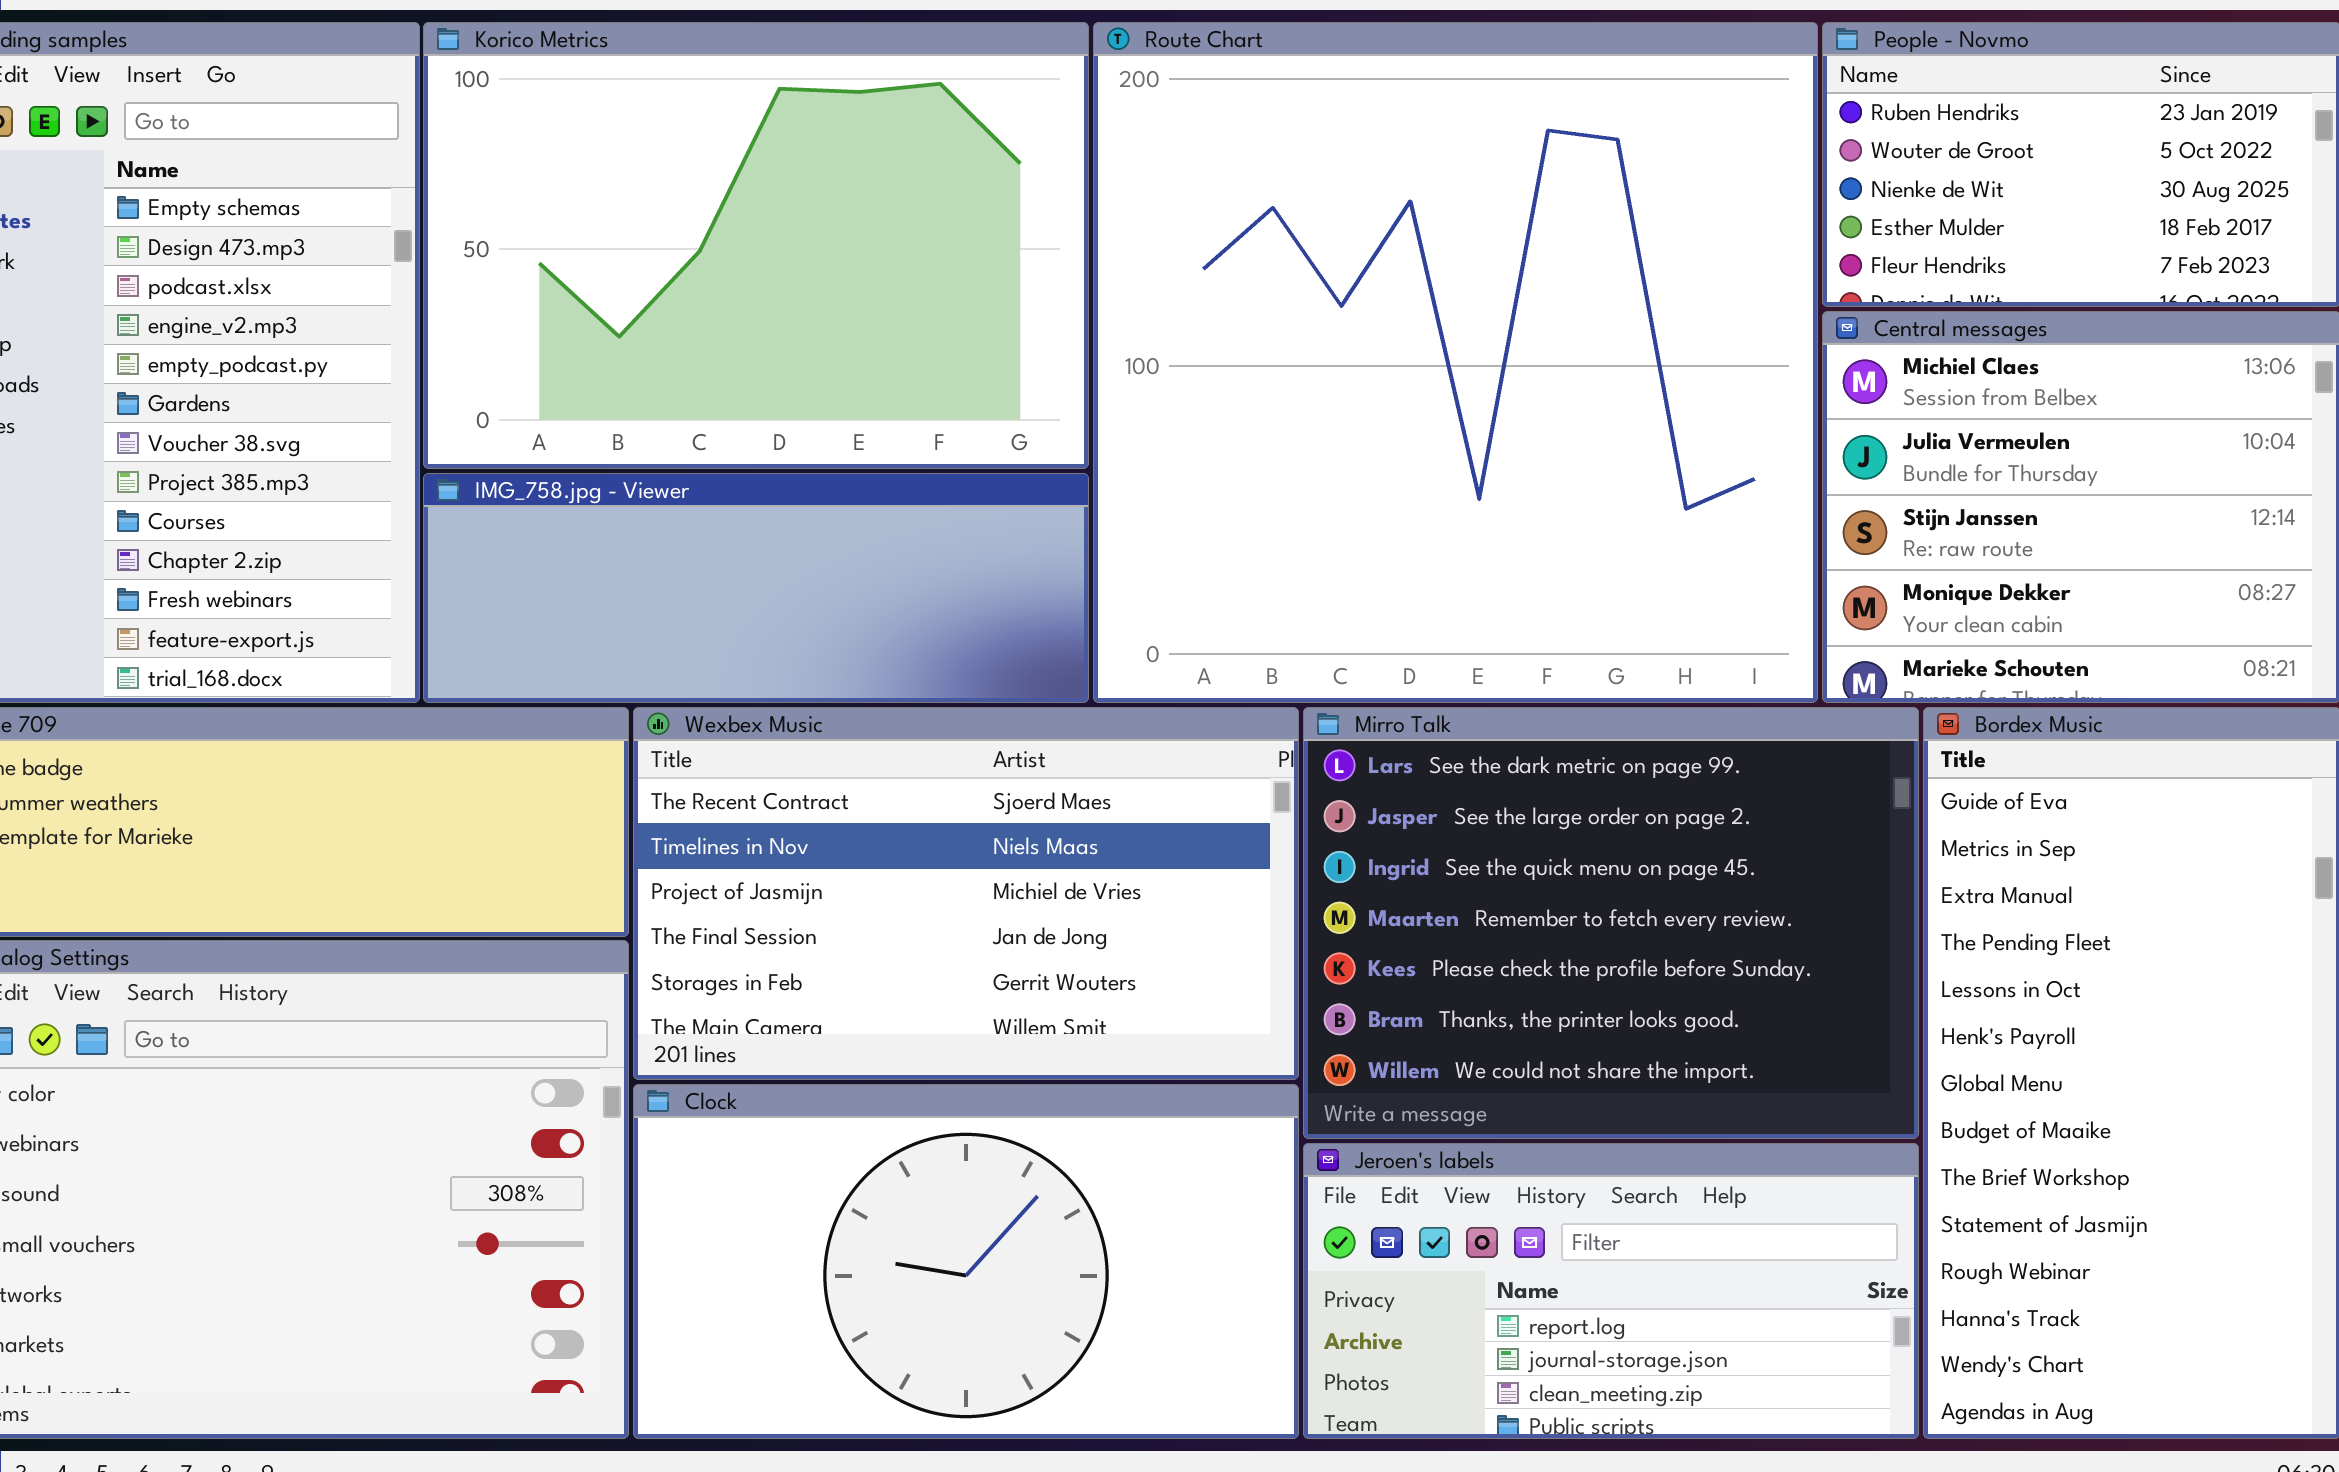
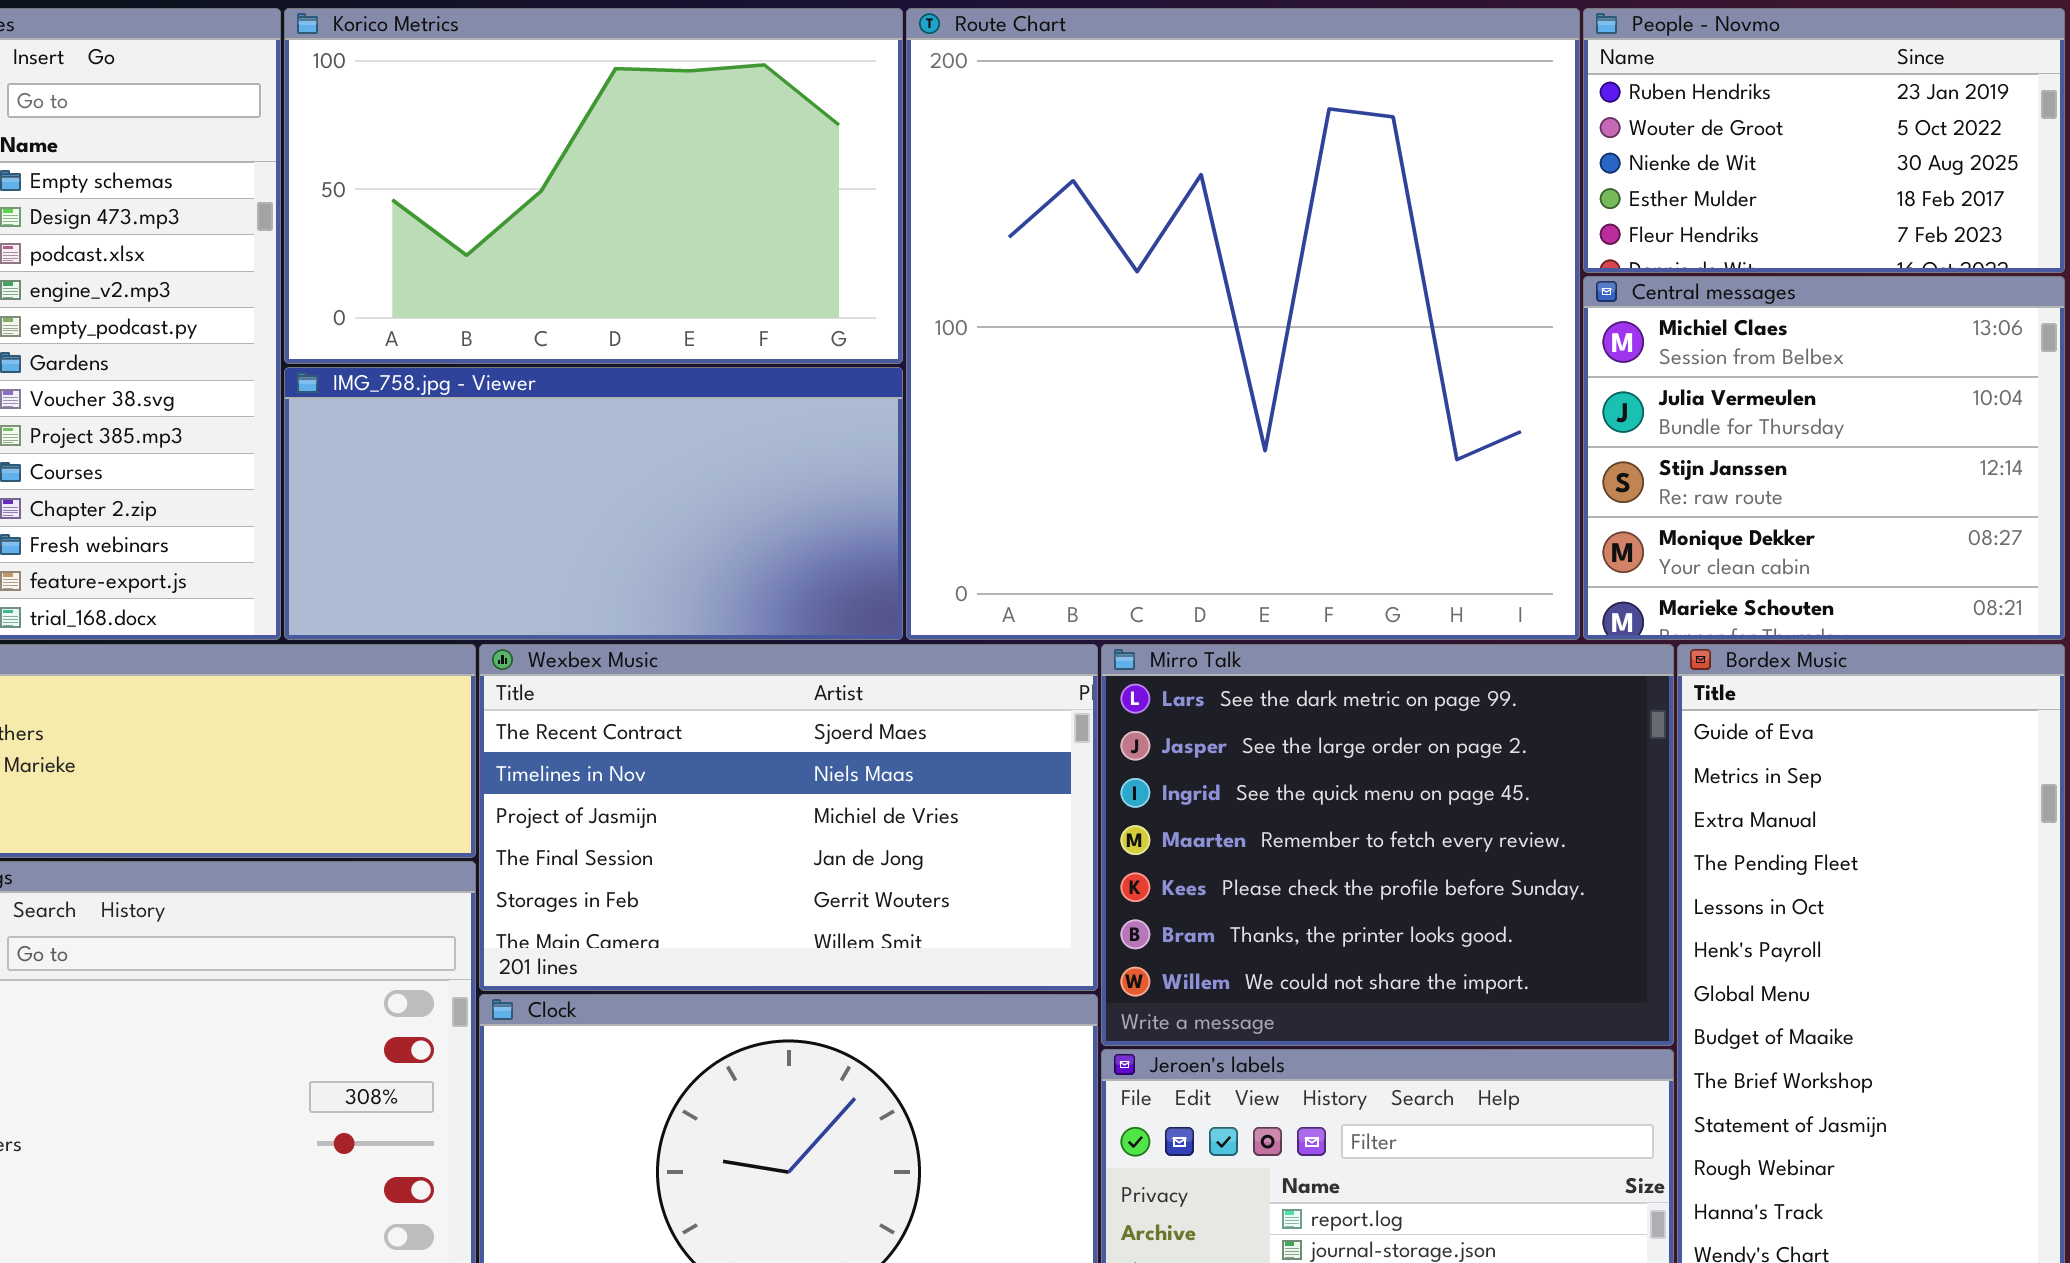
Korico Metrics: [423,22,1089,469] -> [284,8,903,364], resized
IMG_758.jpg - Viewer: [423,473,1089,703] -> [284,367,903,640], resized

